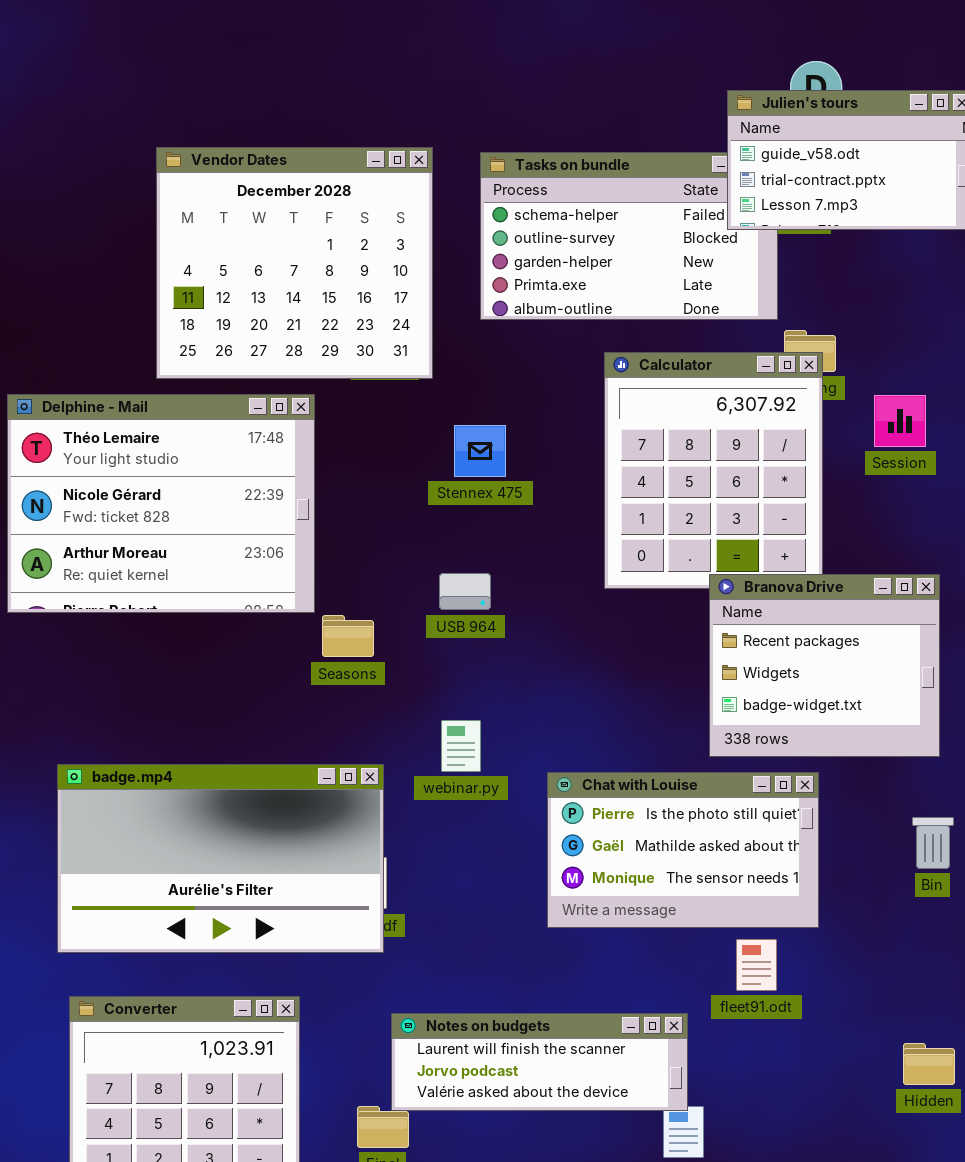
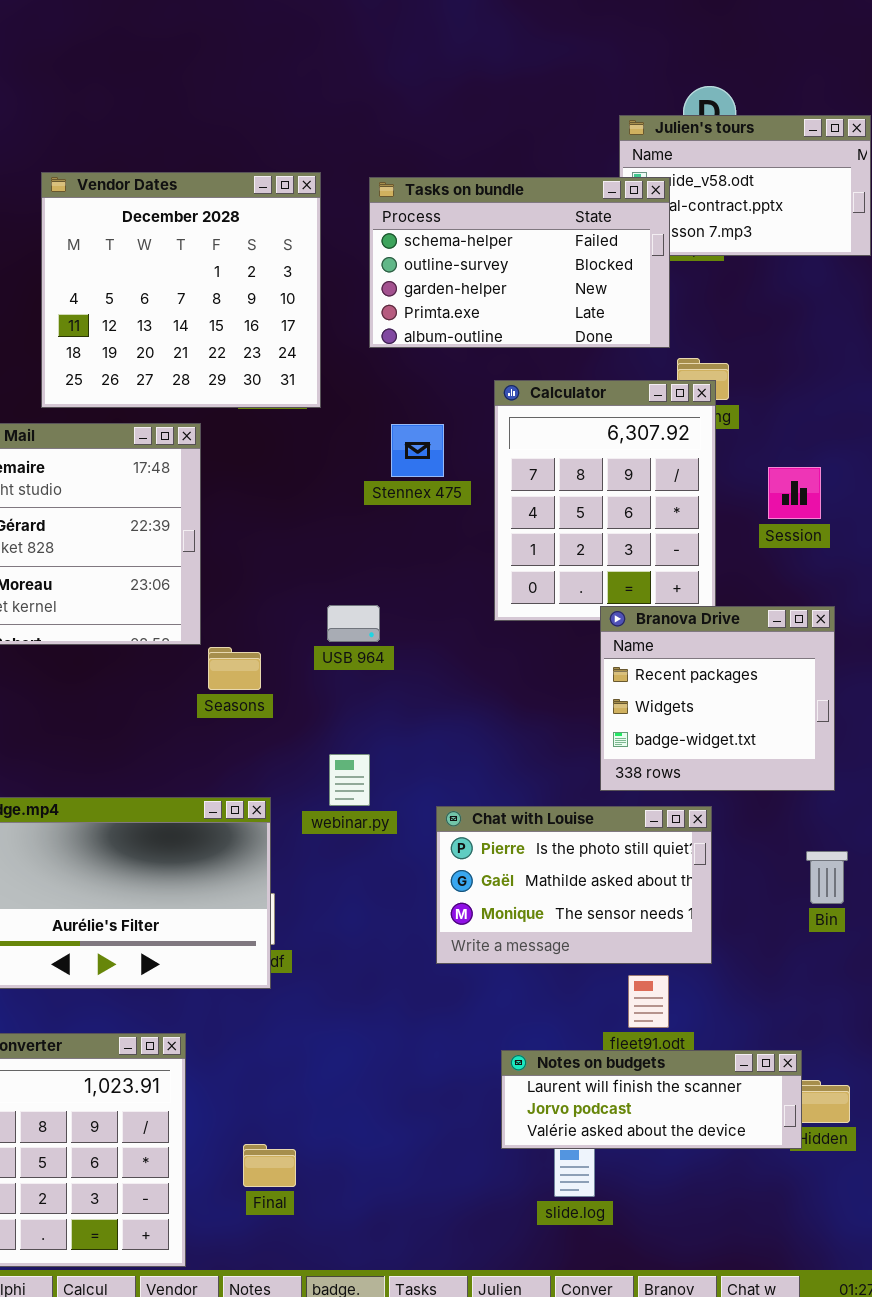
Tasks on bundle: [480,152,778,320] -> [369,177,670,348], raised
Session: [874,395,926,447] -> [768,467,821,519], moved
Stennex 475: [454,425,506,477] -> [391,424,444,477], moved
Notes on budgets: [391,1013,688,1111] -> [501,1050,802,1149], moved

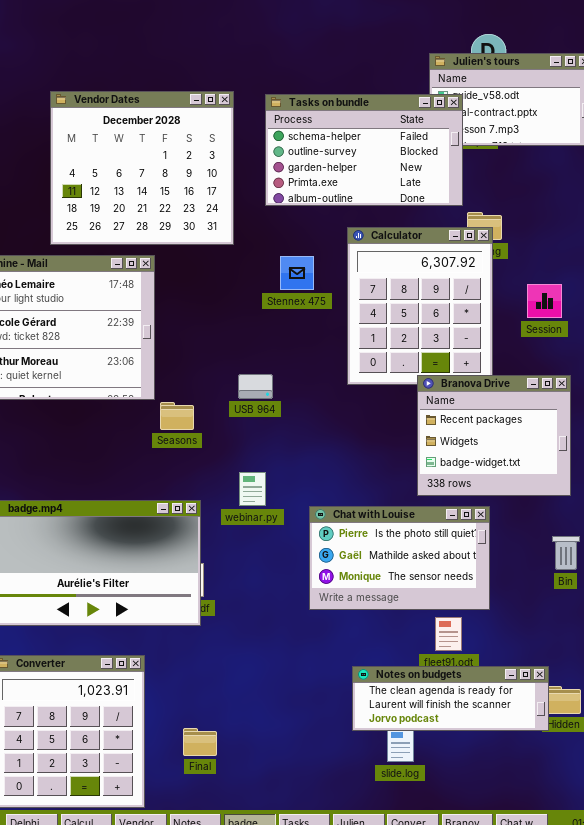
Notes on budgets: [501,1050,802,1149] -> [352,666,549,731], scrolled up 1 row

